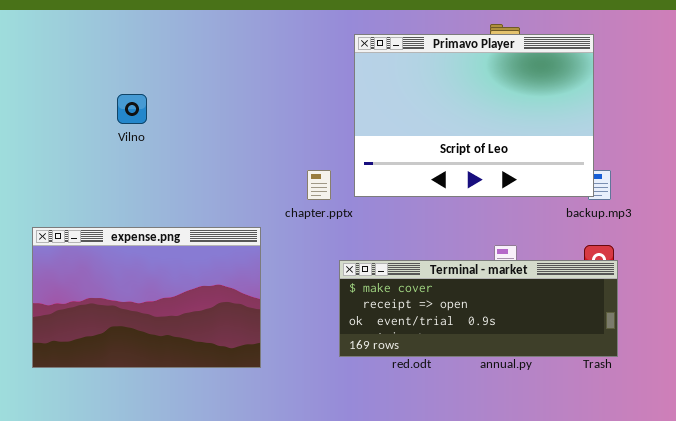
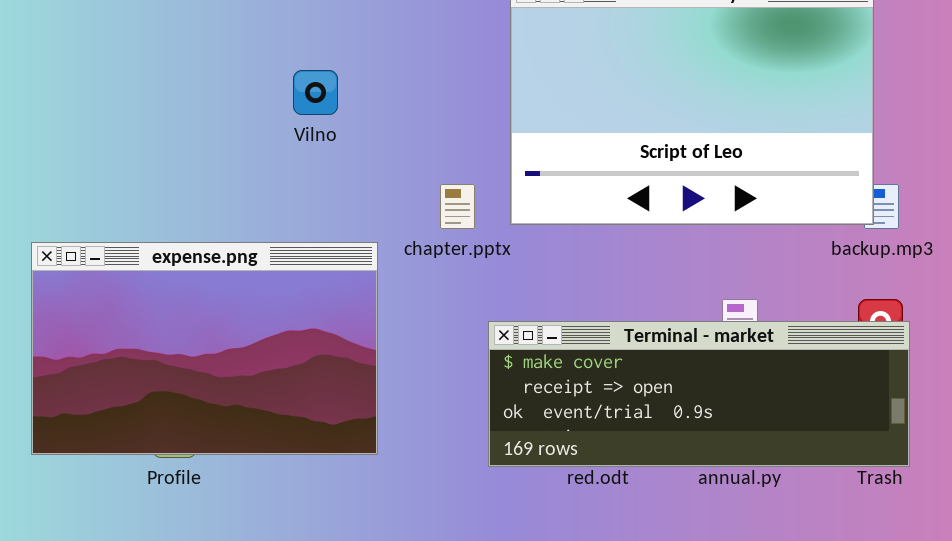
Vilno: [117,94,147,124] -> [293,70,338,115], moved
expense.png: [32,227,261,368] -> [31,242,378,455], moved

